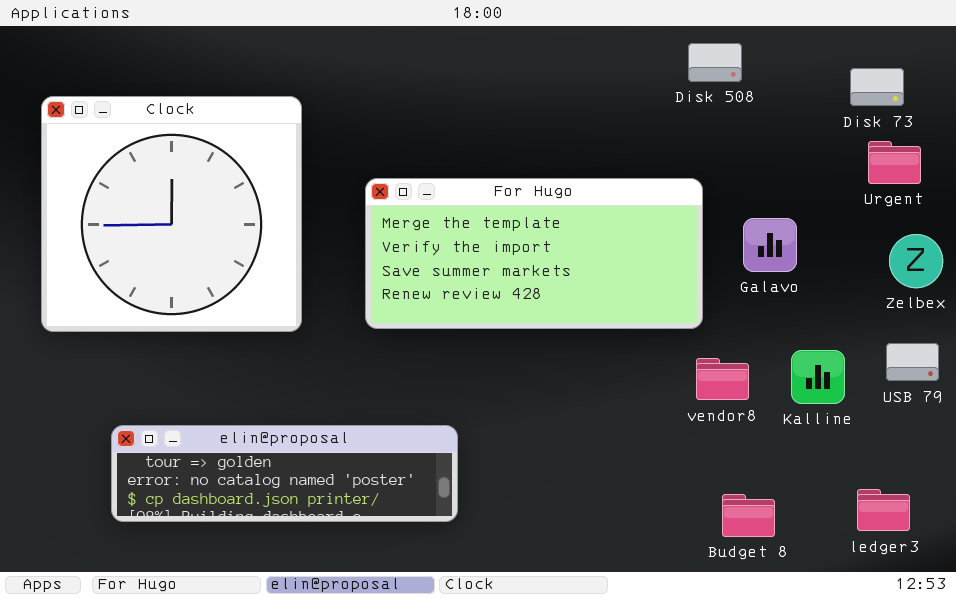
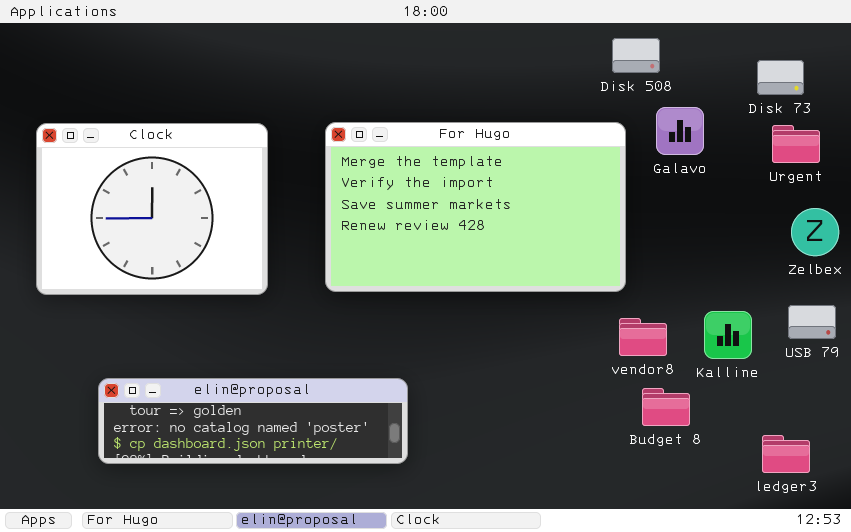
Clock: [41,96,302,332] -> [36,123,268,295], resized
For Hugo: [365,178,703,329] -> [325,122,626,292], resized
Galavo: [743,218,797,272] -> [656,107,704,155], moved
Budget 8: [722,494,775,537] -> [642,388,690,426], moved

